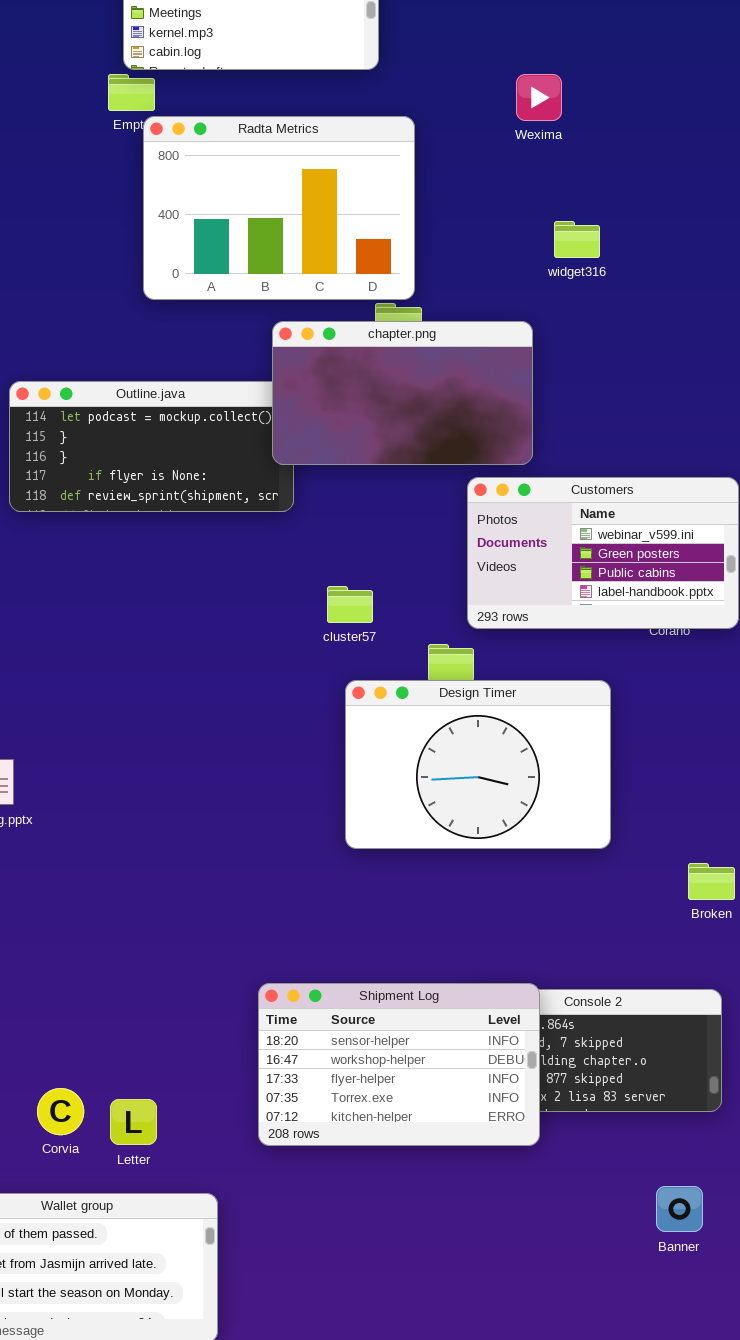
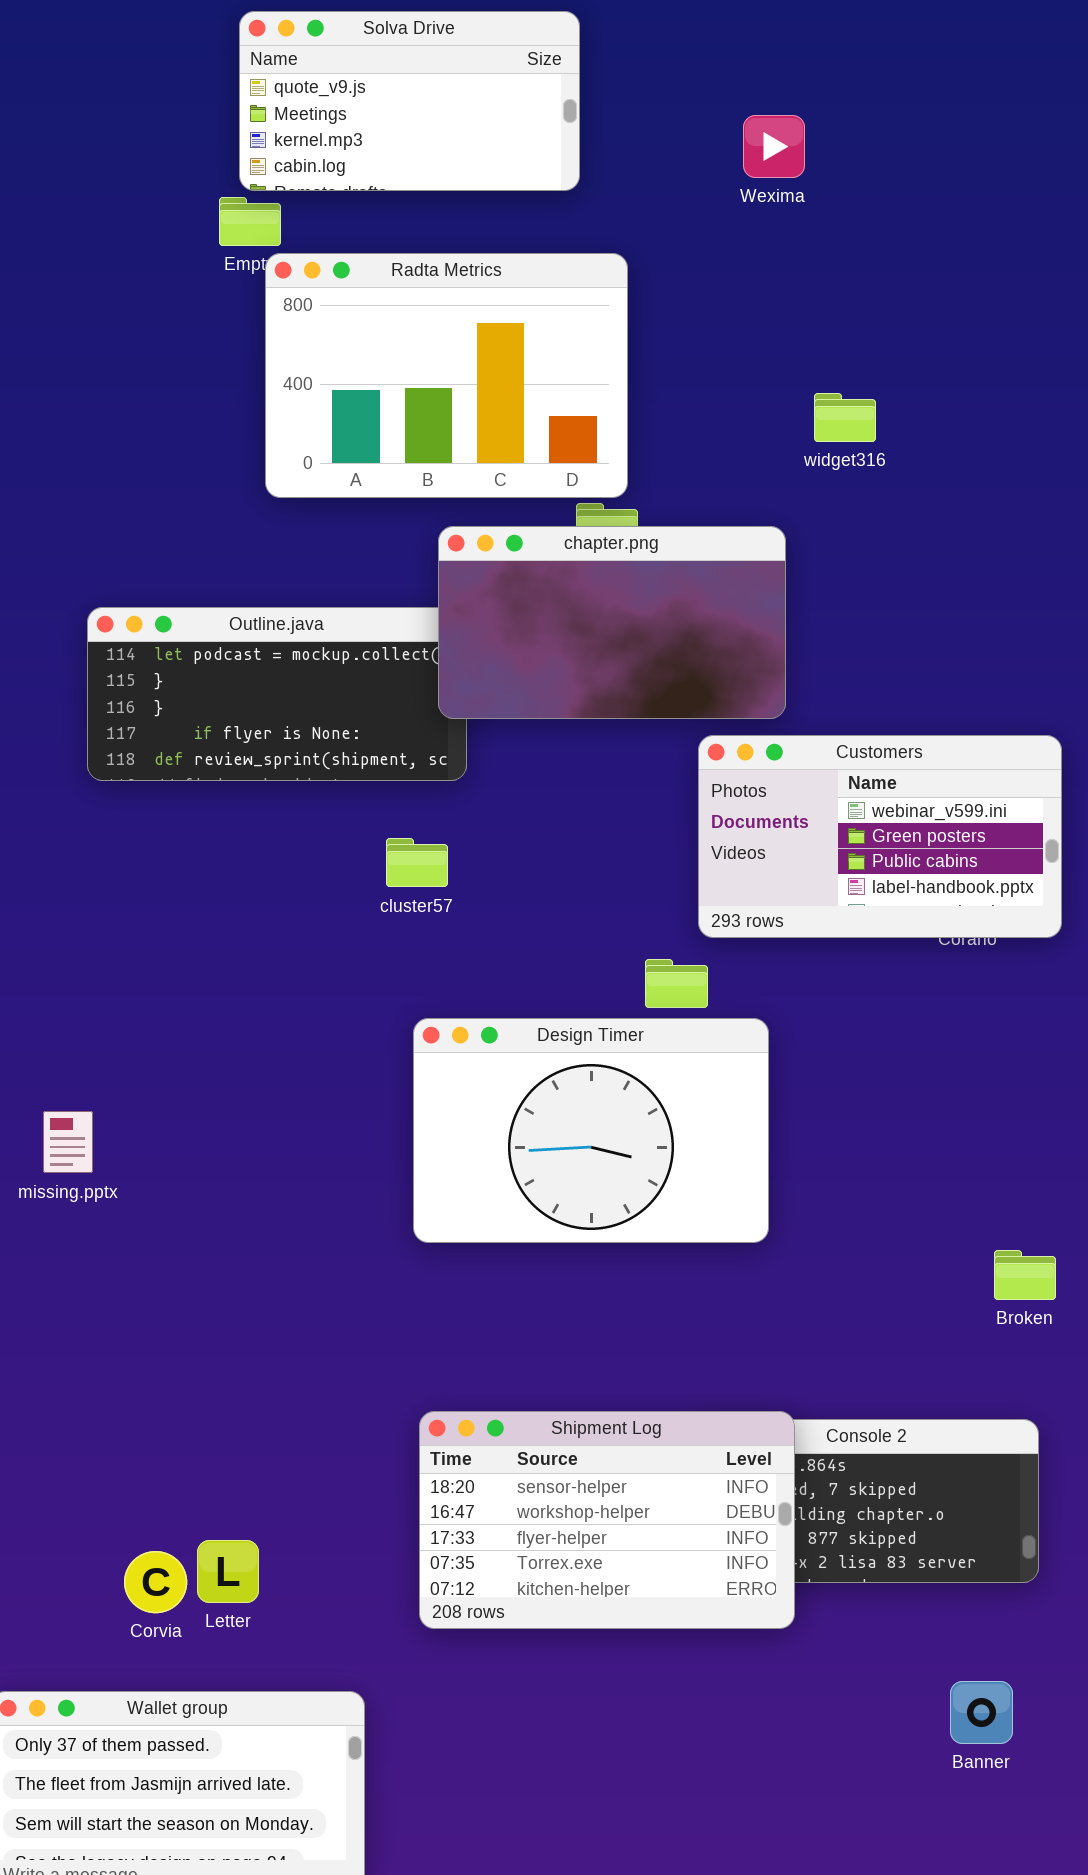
Wexima: [516,74,562,121] -> [743,115,805,178], moved
cluster57: [327,586,373,623] -> [386,838,448,887], moved
Design Timer: [345,680,611,849] -> [413,1018,769,1243], moved
Letter: [110,1099,157,1145] -> [197,1540,259,1603], moved

